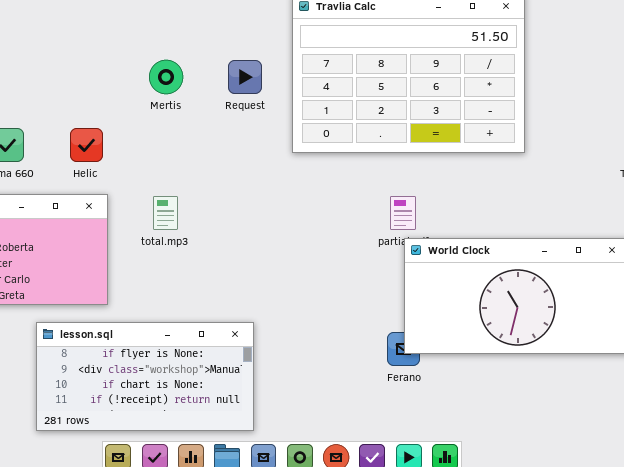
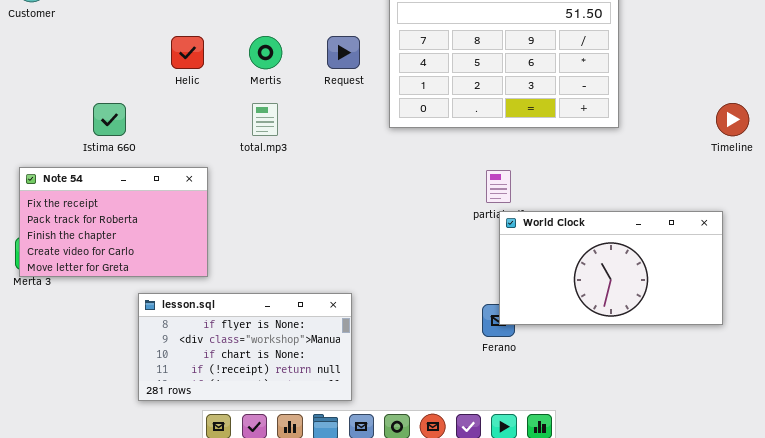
Helic: [70,128,103,162] -> [171,36,204,69], moved
total.mp3: [153,196,178,230] -> [252,103,278,136], moved

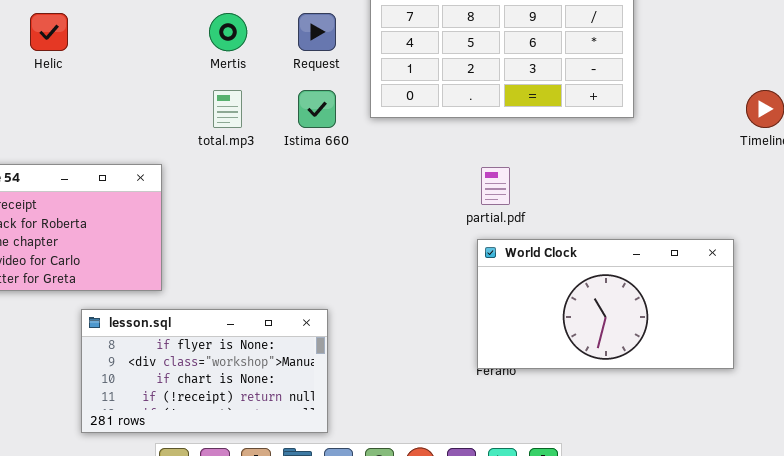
Helic: [171,36,204,69] -> [30,13,68,51], moved
Istima 660: [93,103,126,136] -> [298,90,336,128], moved
World Clock: [499,211,723,325] -> [477,239,734,369], moved

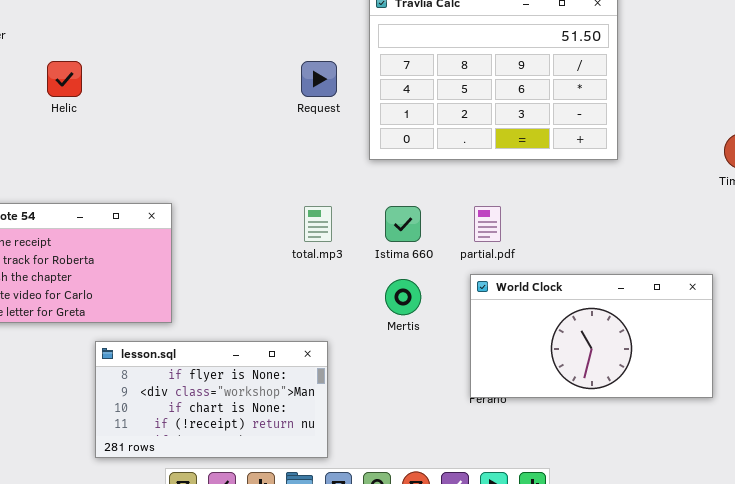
Mertis: [209,13,247,51] -> [385,279,421,315], moved
total.mp3: [213,90,242,128] -> [304,206,332,242], moved
Istima 660: [298,90,336,128] -> [385,206,421,242], moved

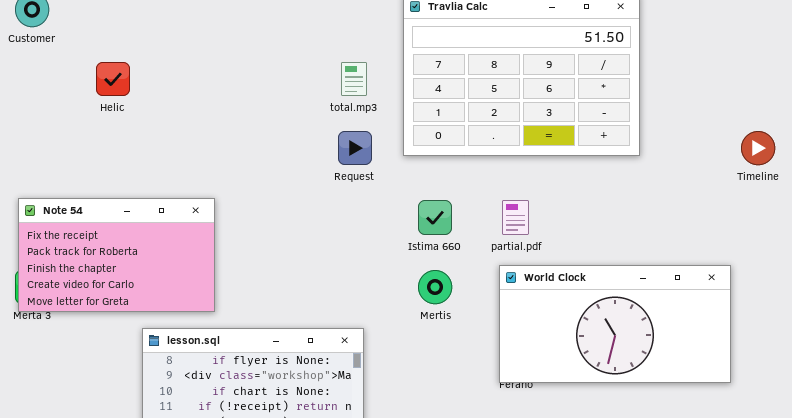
Request: [301,61,337,97] -> [338,131,372,165], moved
total.mp3: [304,206,332,242] -> [341,62,367,96], moved

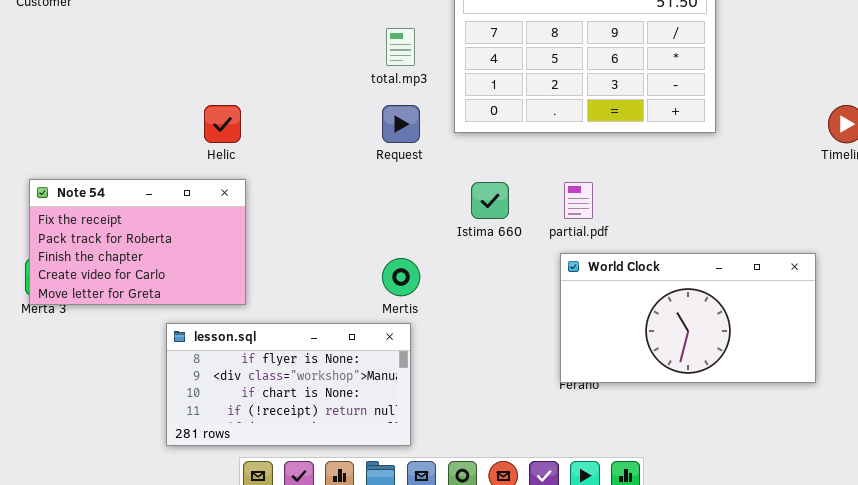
Helic: [96,62,130,96] -> [204,105,241,143], moved
Mertis: [418,270,452,304] -> [382,258,420,296], moved

